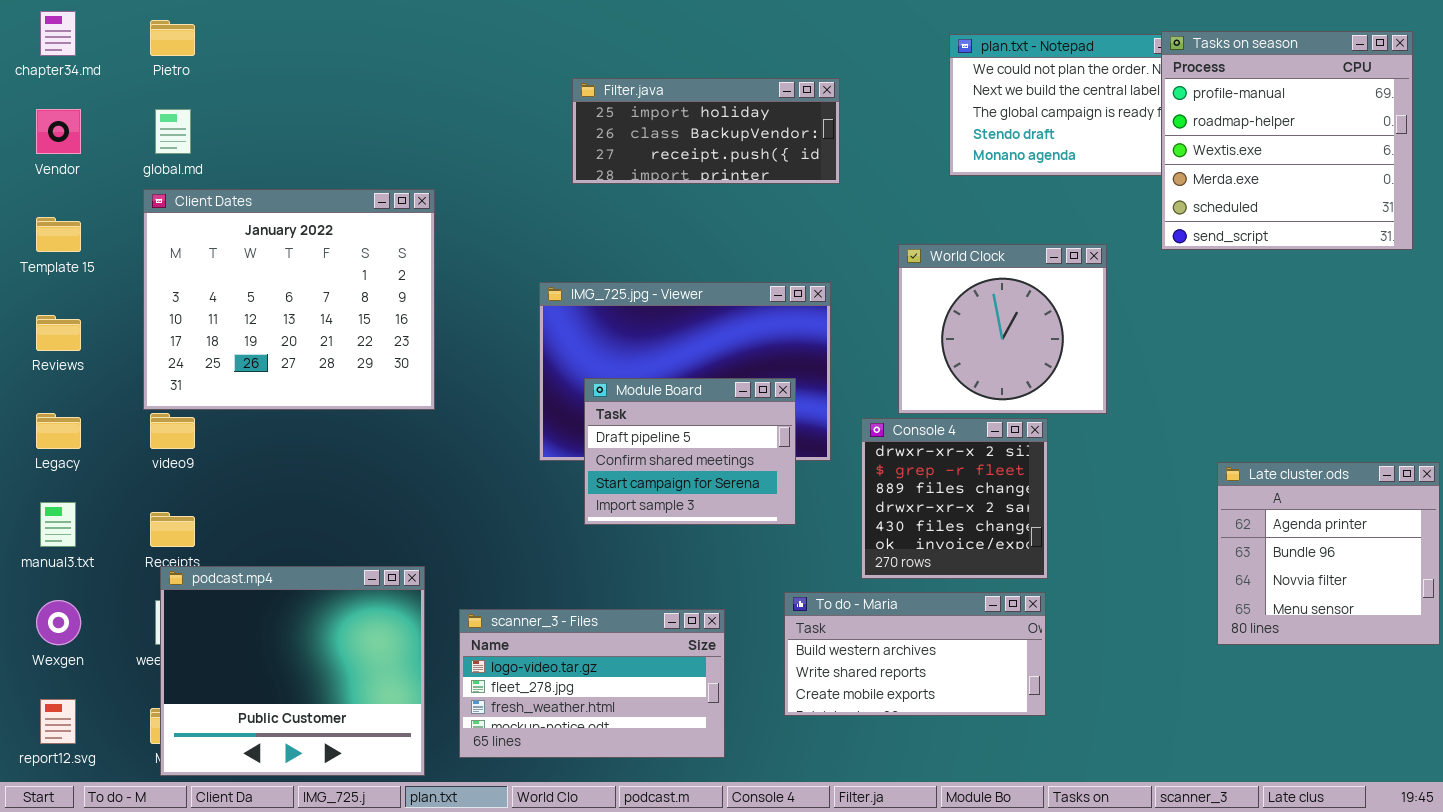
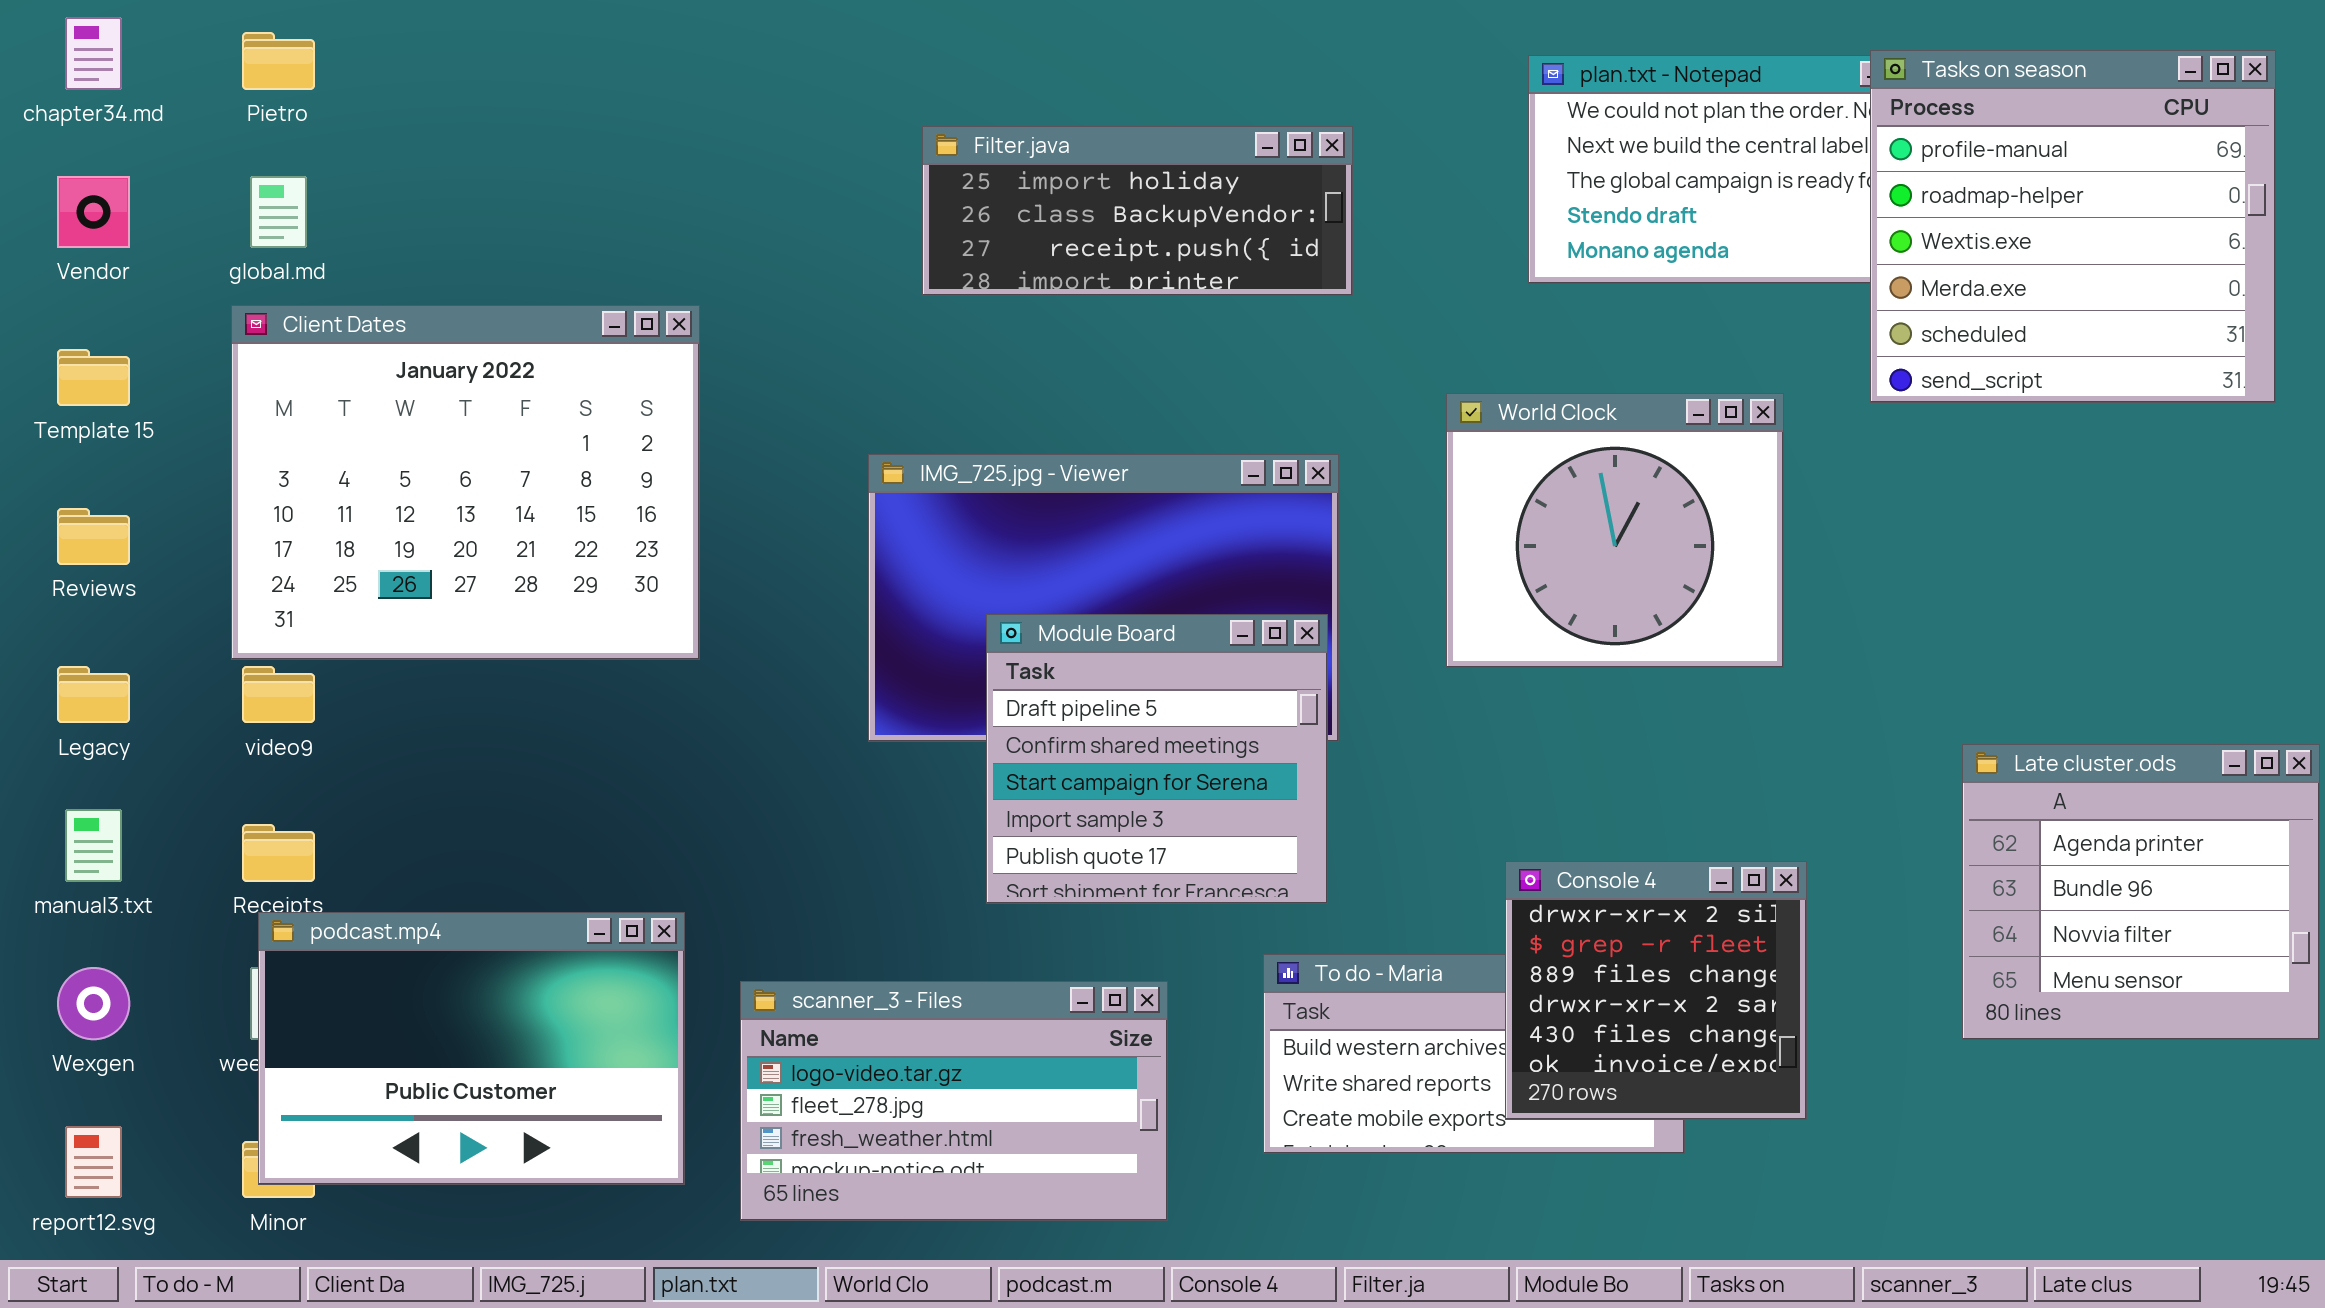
Module Board: [584,378,796,525] -> [986,614,1328,904], moved, resized
Console 4: [861,418,1048,579] -> [1505,861,1807,1120], moved
podcast.mp4: [160,566,425,776] -> [258,912,685,1185], resized

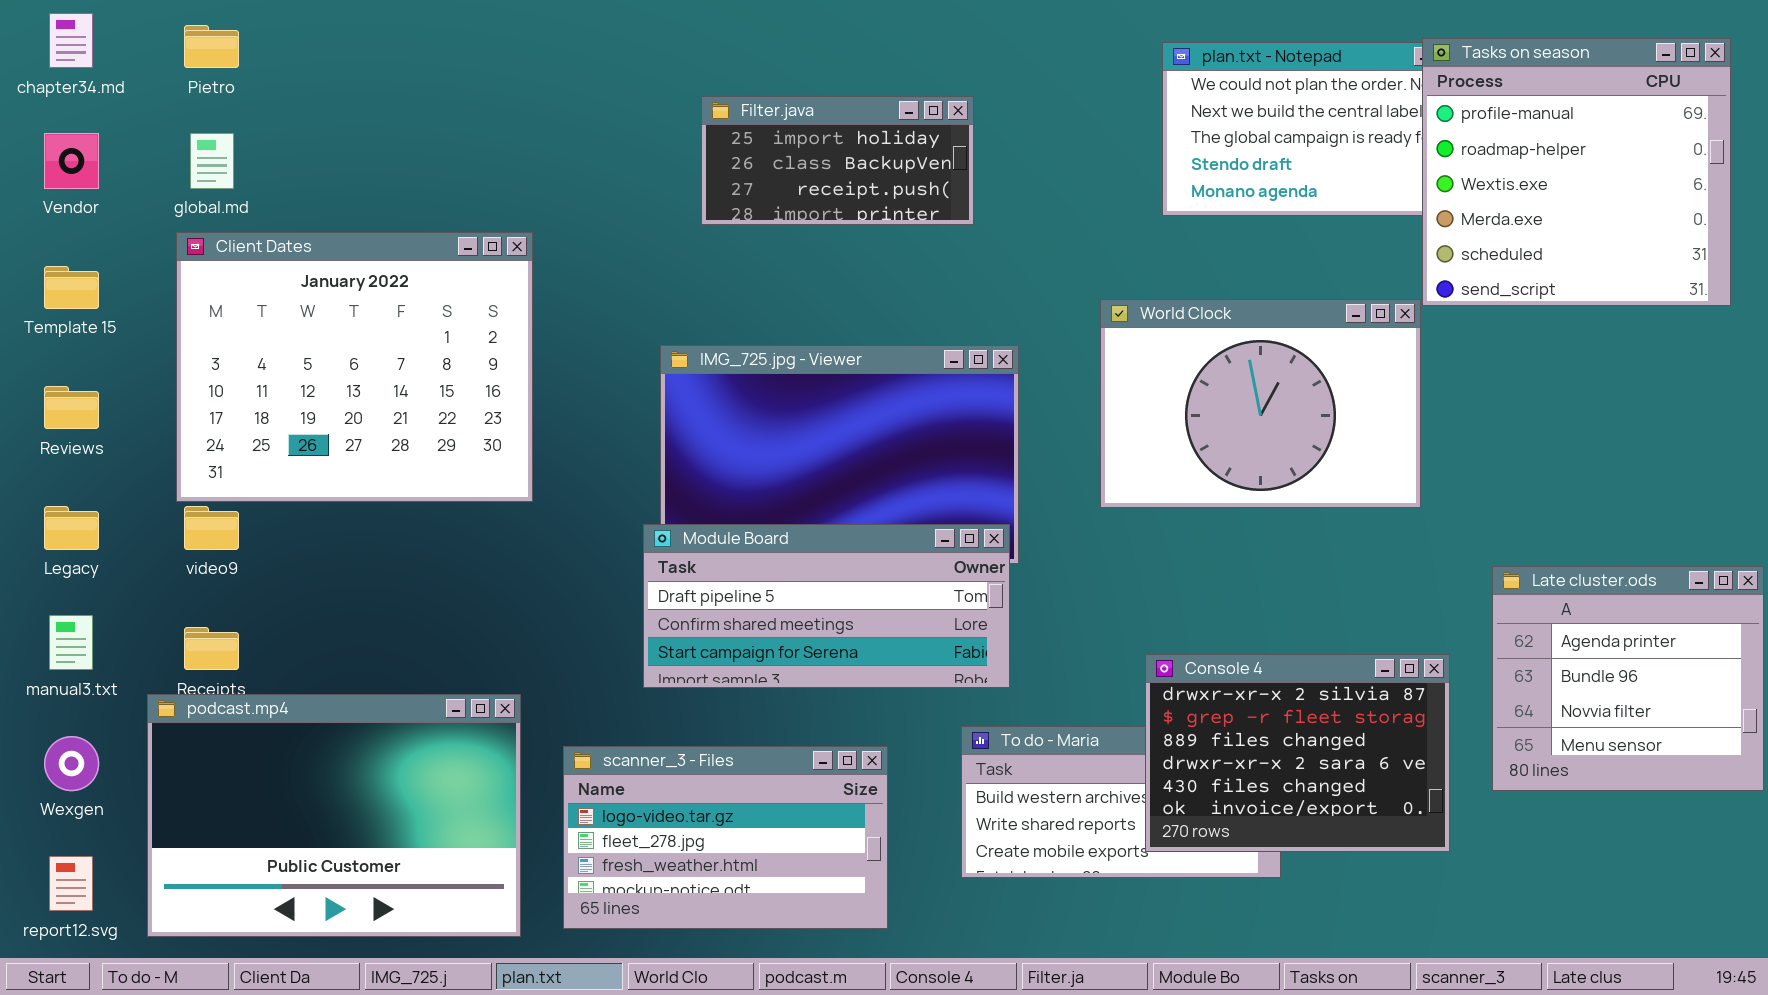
Filter.java: [922,126,1353,296] -> [701,96,974,225], resized
World Clock: [1446,393,1784,668] -> [1100,299,1421,508], resized
Module Board: [986,614,1328,904] -> [643,524,1010,688], resized
Console 4: [1505,861,1807,1120] -> [1145,654,1450,852], resized
podcast.mp4: [258,912,685,1185] -> [147,694,521,937], resized

